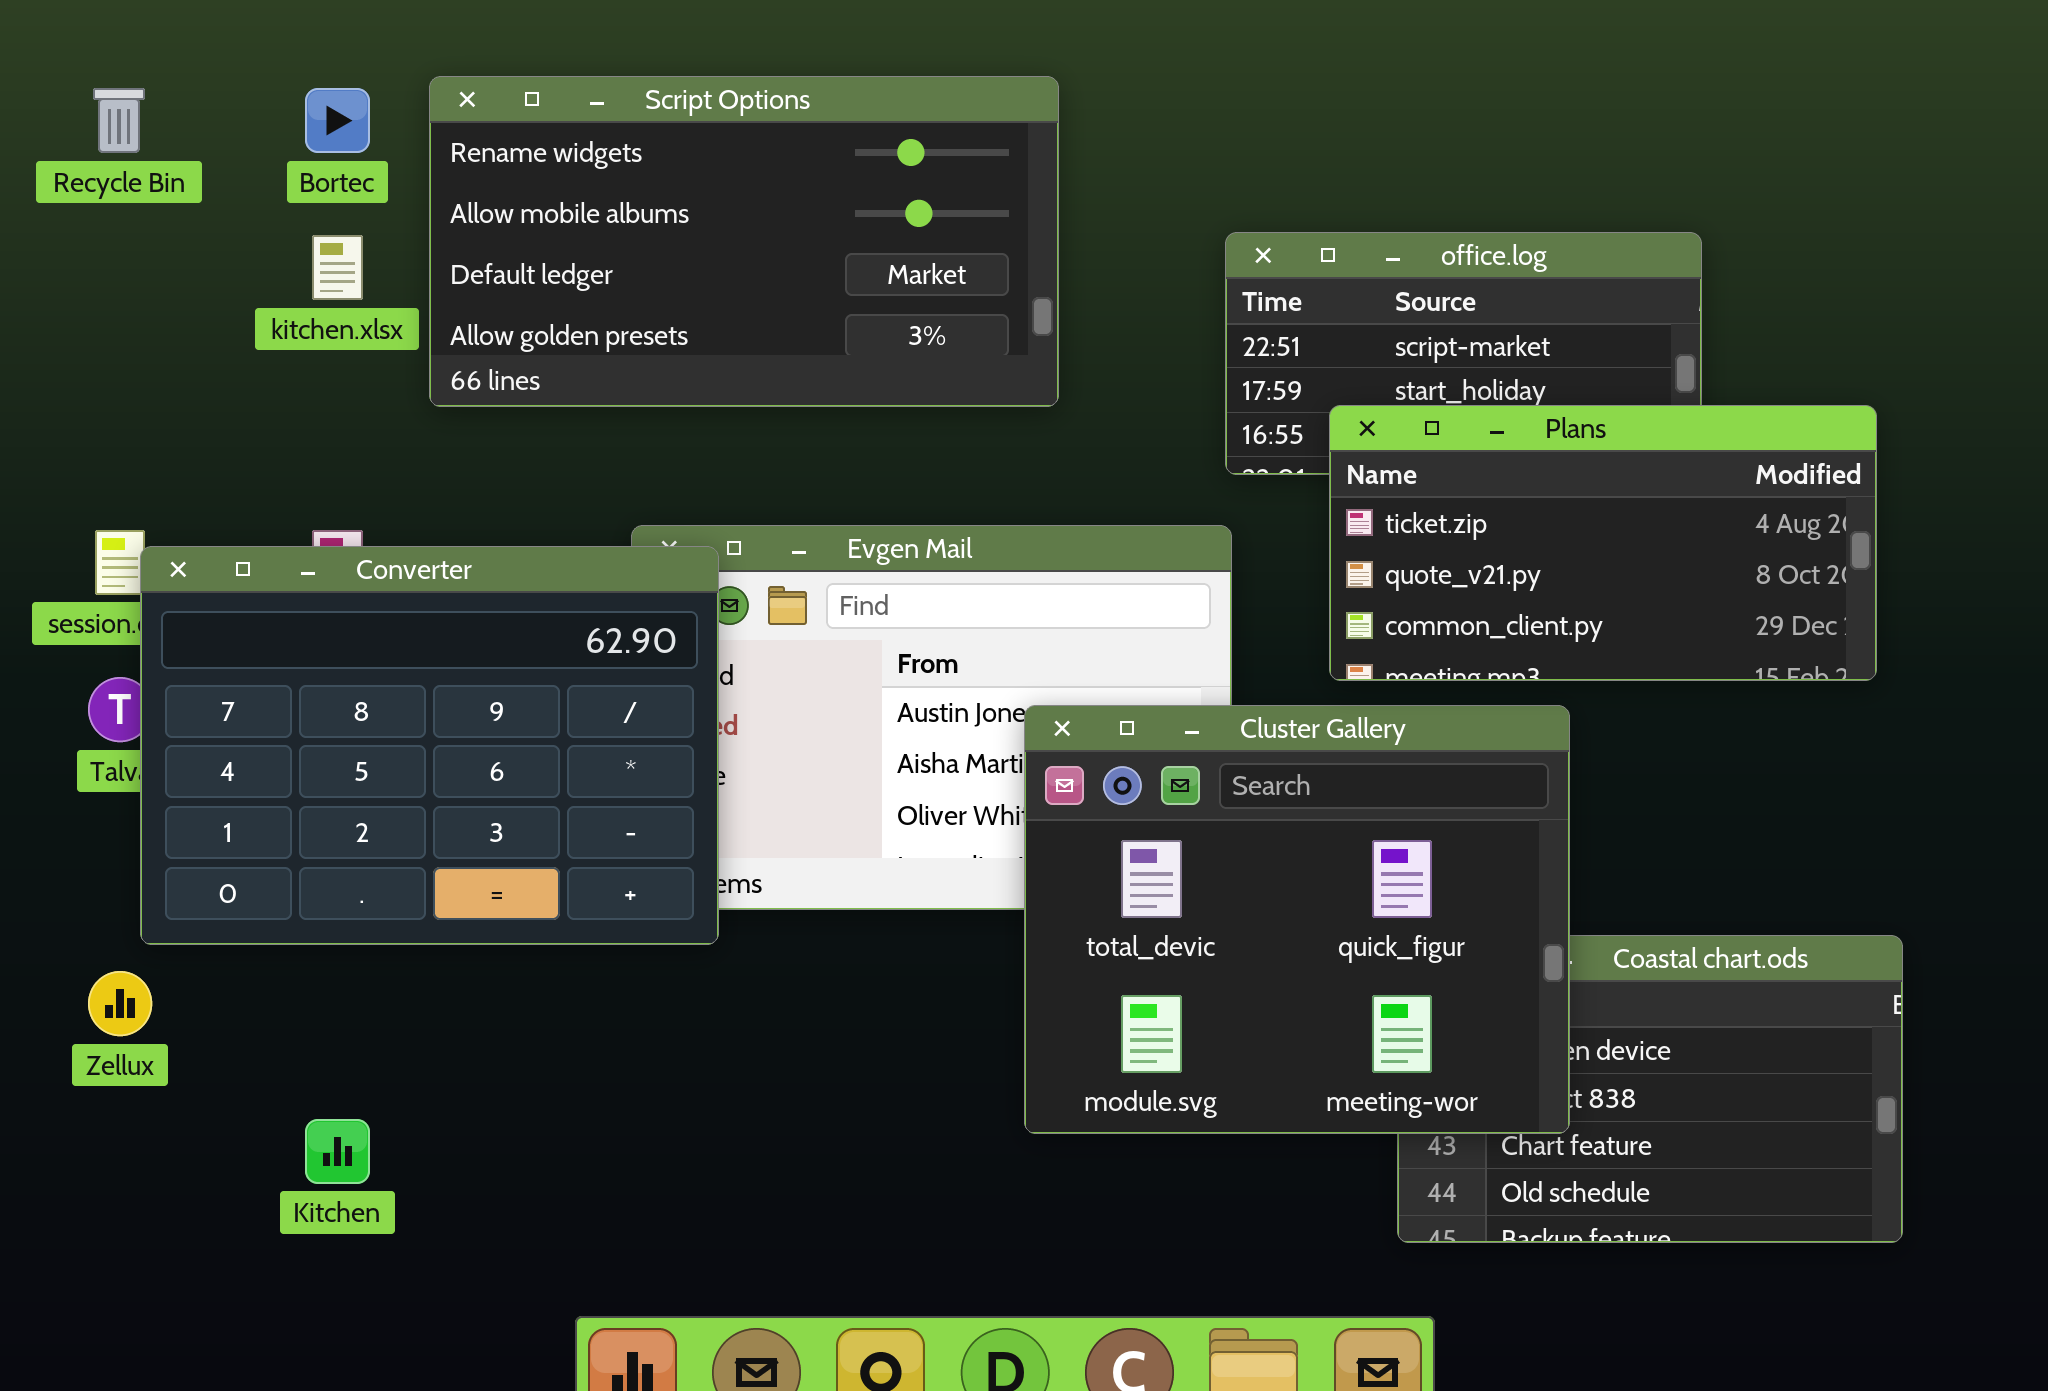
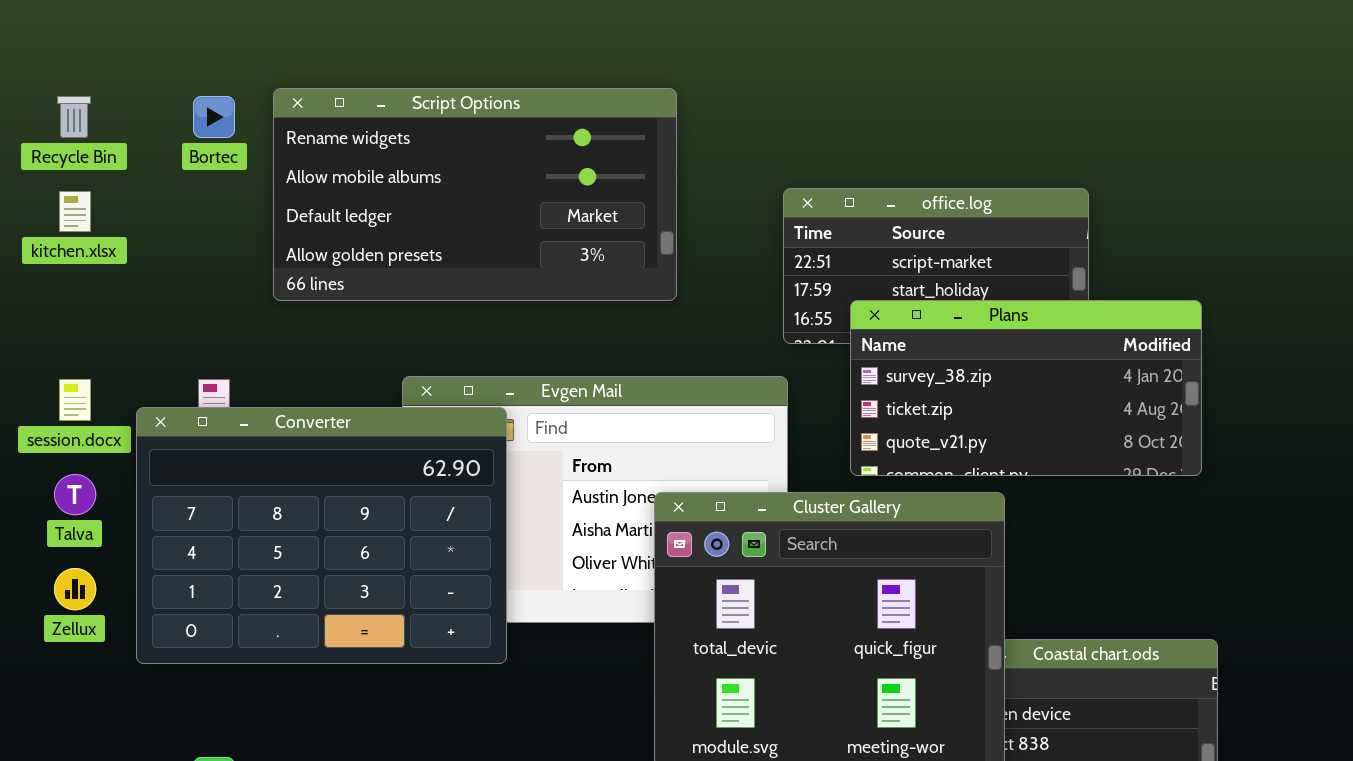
kitchen.xlsx: [312,235,363,300] -> [59,191,91,232], moved
Plans: [1329,405,1877,681] -> [850,300,1202,476], scrolled up 1 row
Converter: [140,546,719,945] -> [136,407,507,664], moved
Zellux: [88,971,152,1036] -> [54,568,96,610], moved

